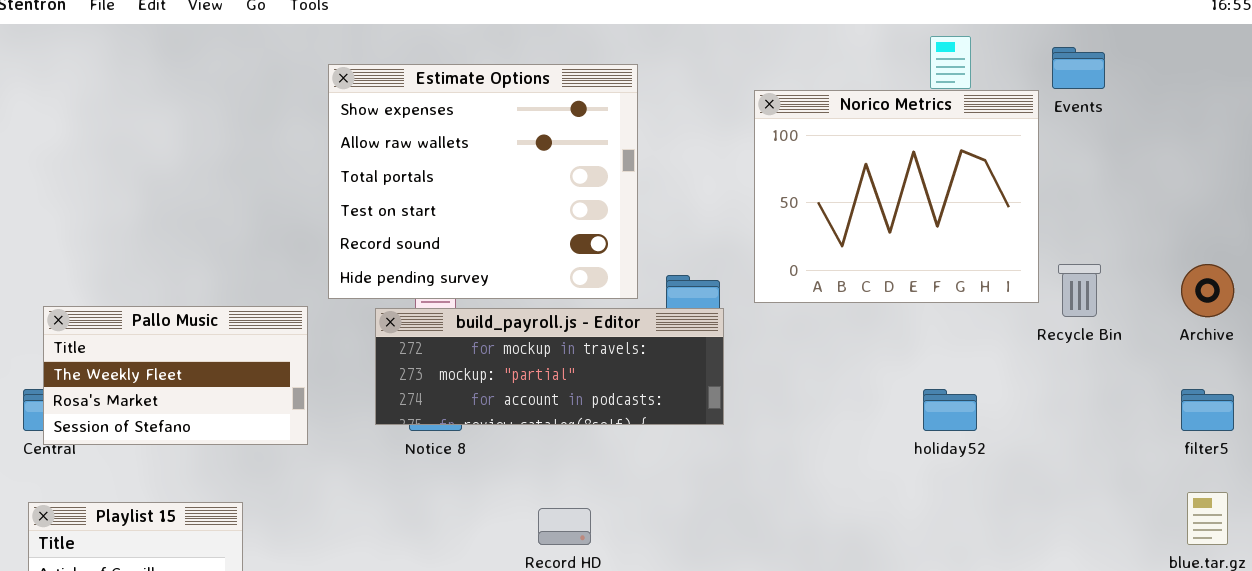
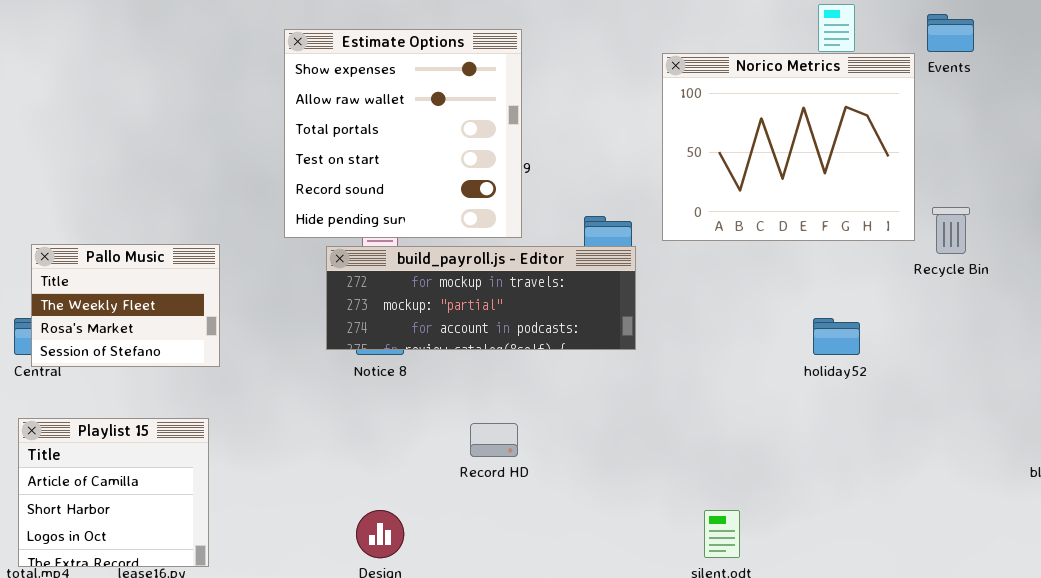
Estimate Options: [328,64,638,299] -> [284,29,522,238], resized
Pallo Music: [43,306,308,445] -> [31,244,220,367], resized

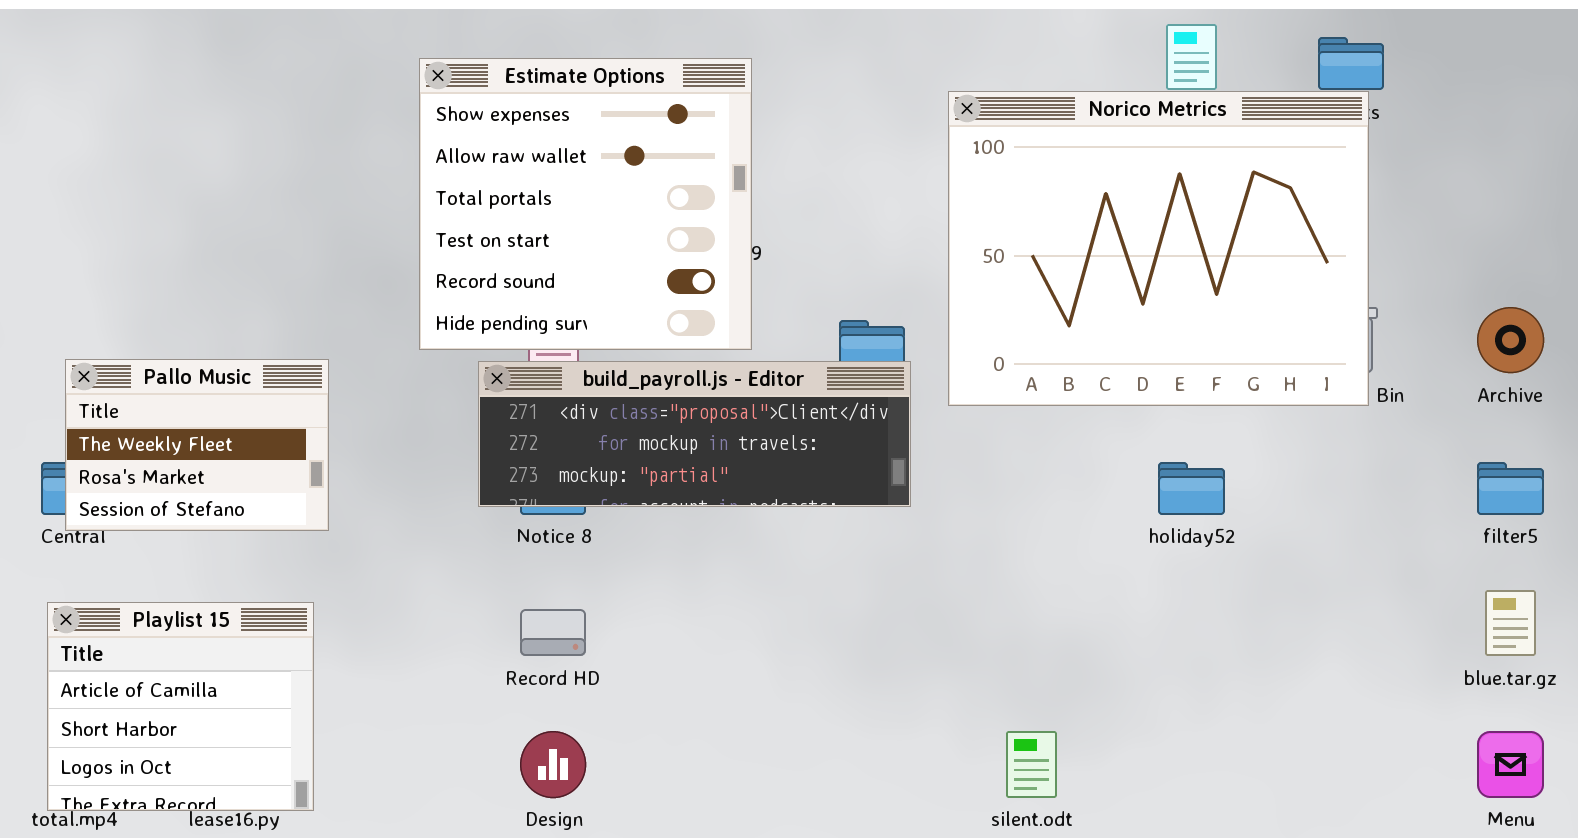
Norico Metrics: [662,53,915,241] -> [948,91,1369,406], resized
build_payroll.js - Editor: [326,246,636,350] -> [478,361,911,507], scrolled up 1 row
Record HD: [470,423,518,457] -> [520,609,586,656], moved

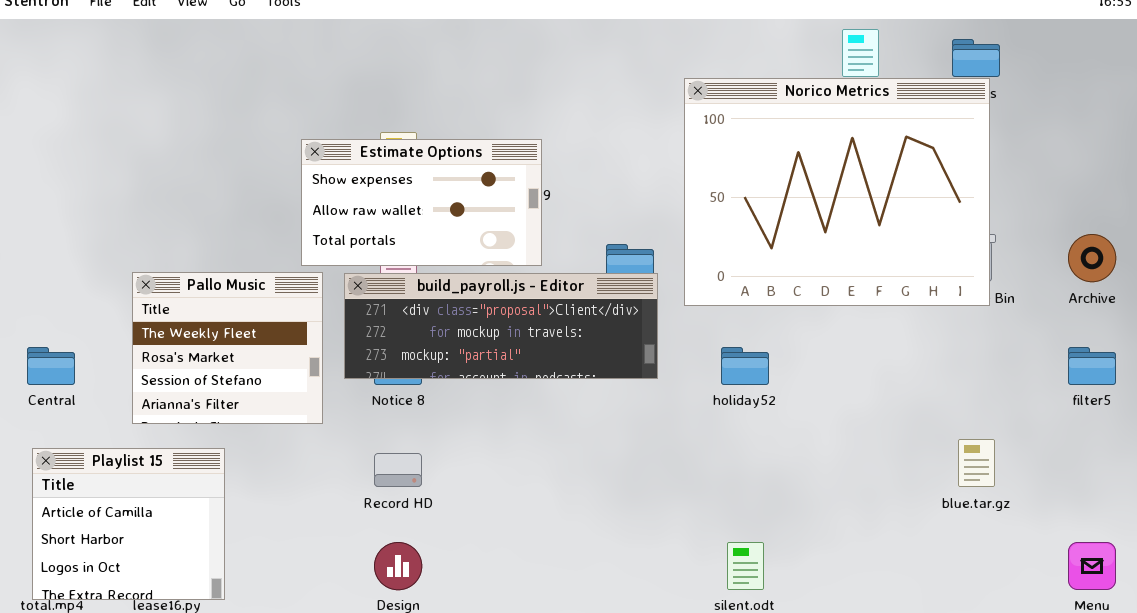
Estimate Options: [419,58,752,350] -> [301,139,542,266], resized
Pallo Music: [65,359,329,531] -> [132,272,323,424], moved, resized
holiday52: [1158,462,1225,515] -> [721,347,769,385], moved
blue.tar.gz: [1485,590,1536,656] -> [958,439,995,487], moved

